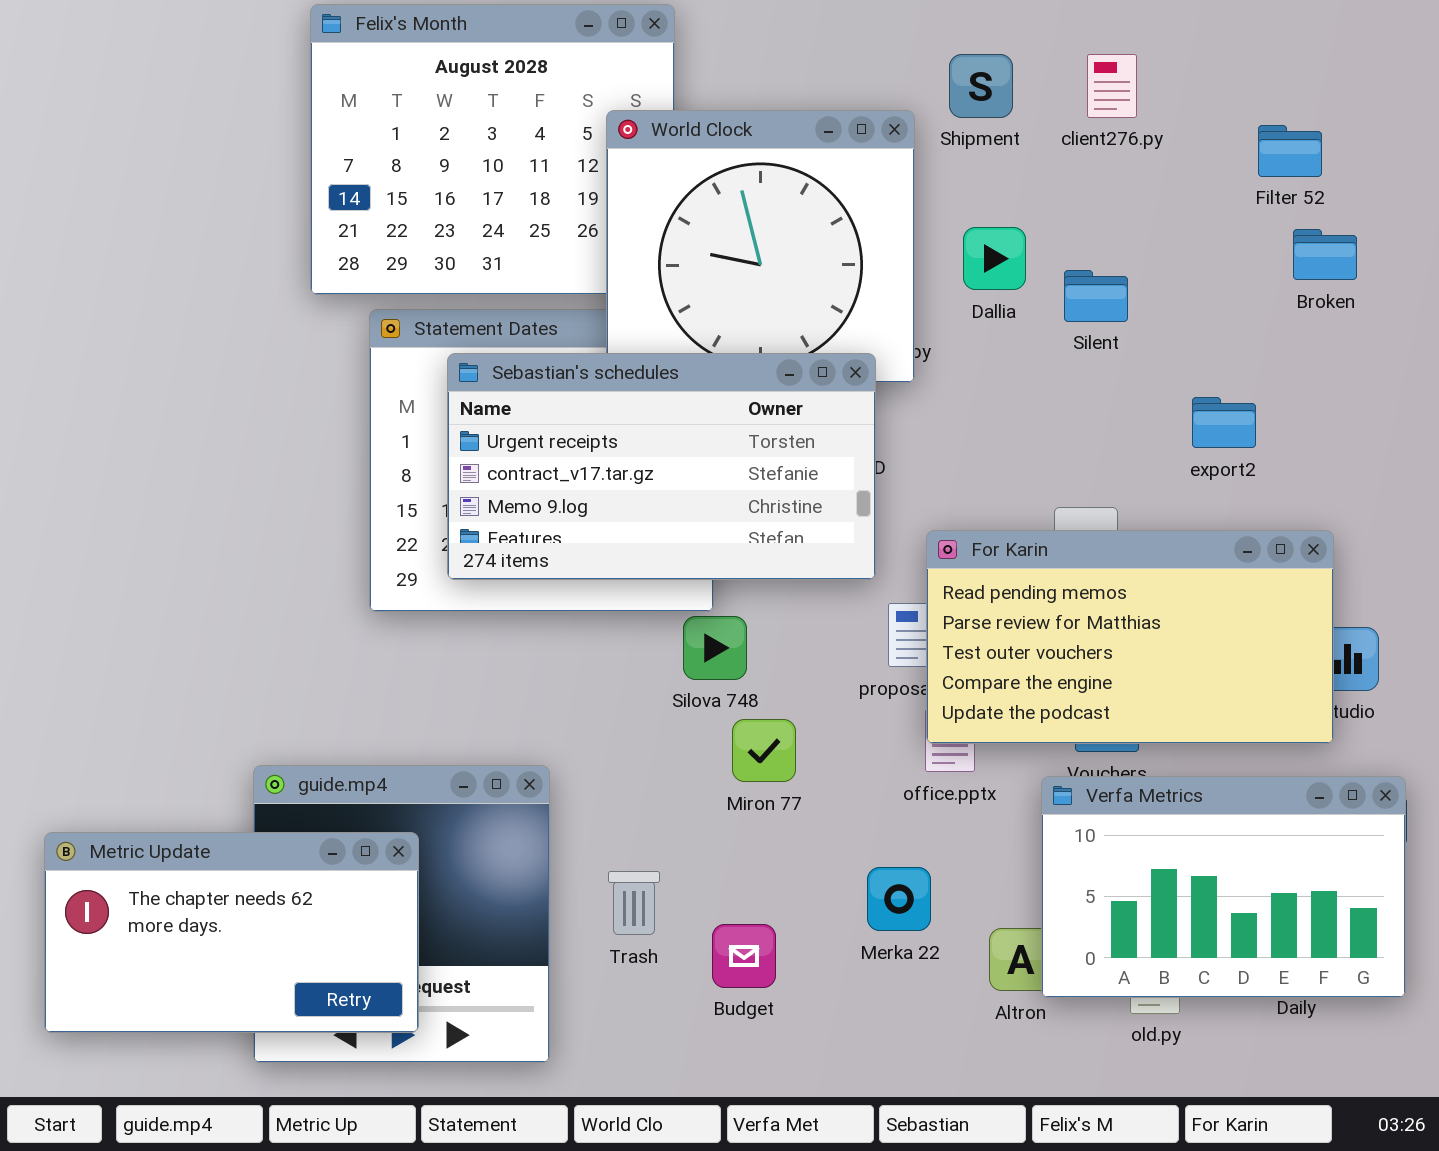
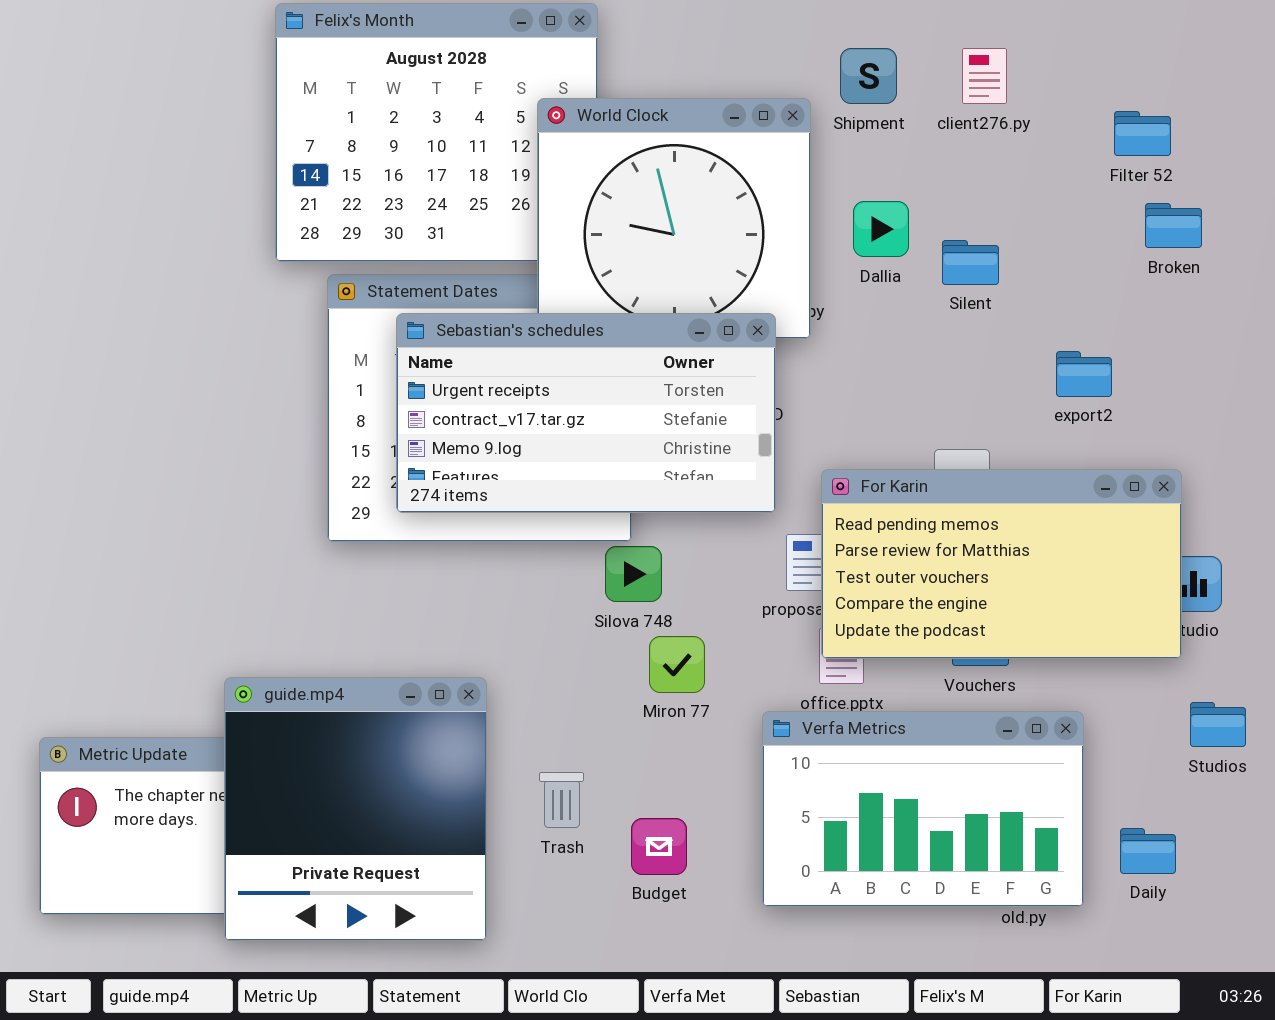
guide.mp4: [253,765,550,1063] -> [224,677,487,941], raised
Verfa Metrics: [1041,776,1406,998] -> [762,711,1084,907], moved

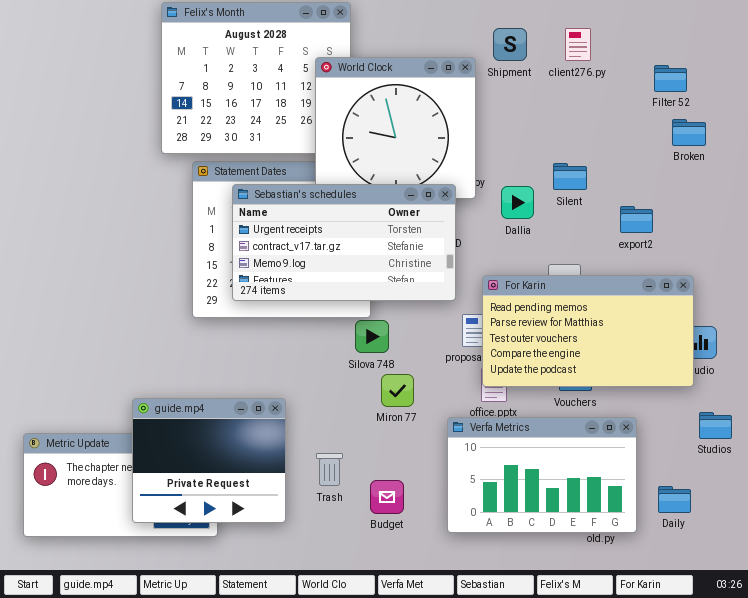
Dallia: [853,201,909,257] -> [501,186,534,219], moved
Silent: [942,240,999,285] -> [553,163,587,190], moved
guide.mp4: [224,677,487,941] -> [132,398,286,523], resized

